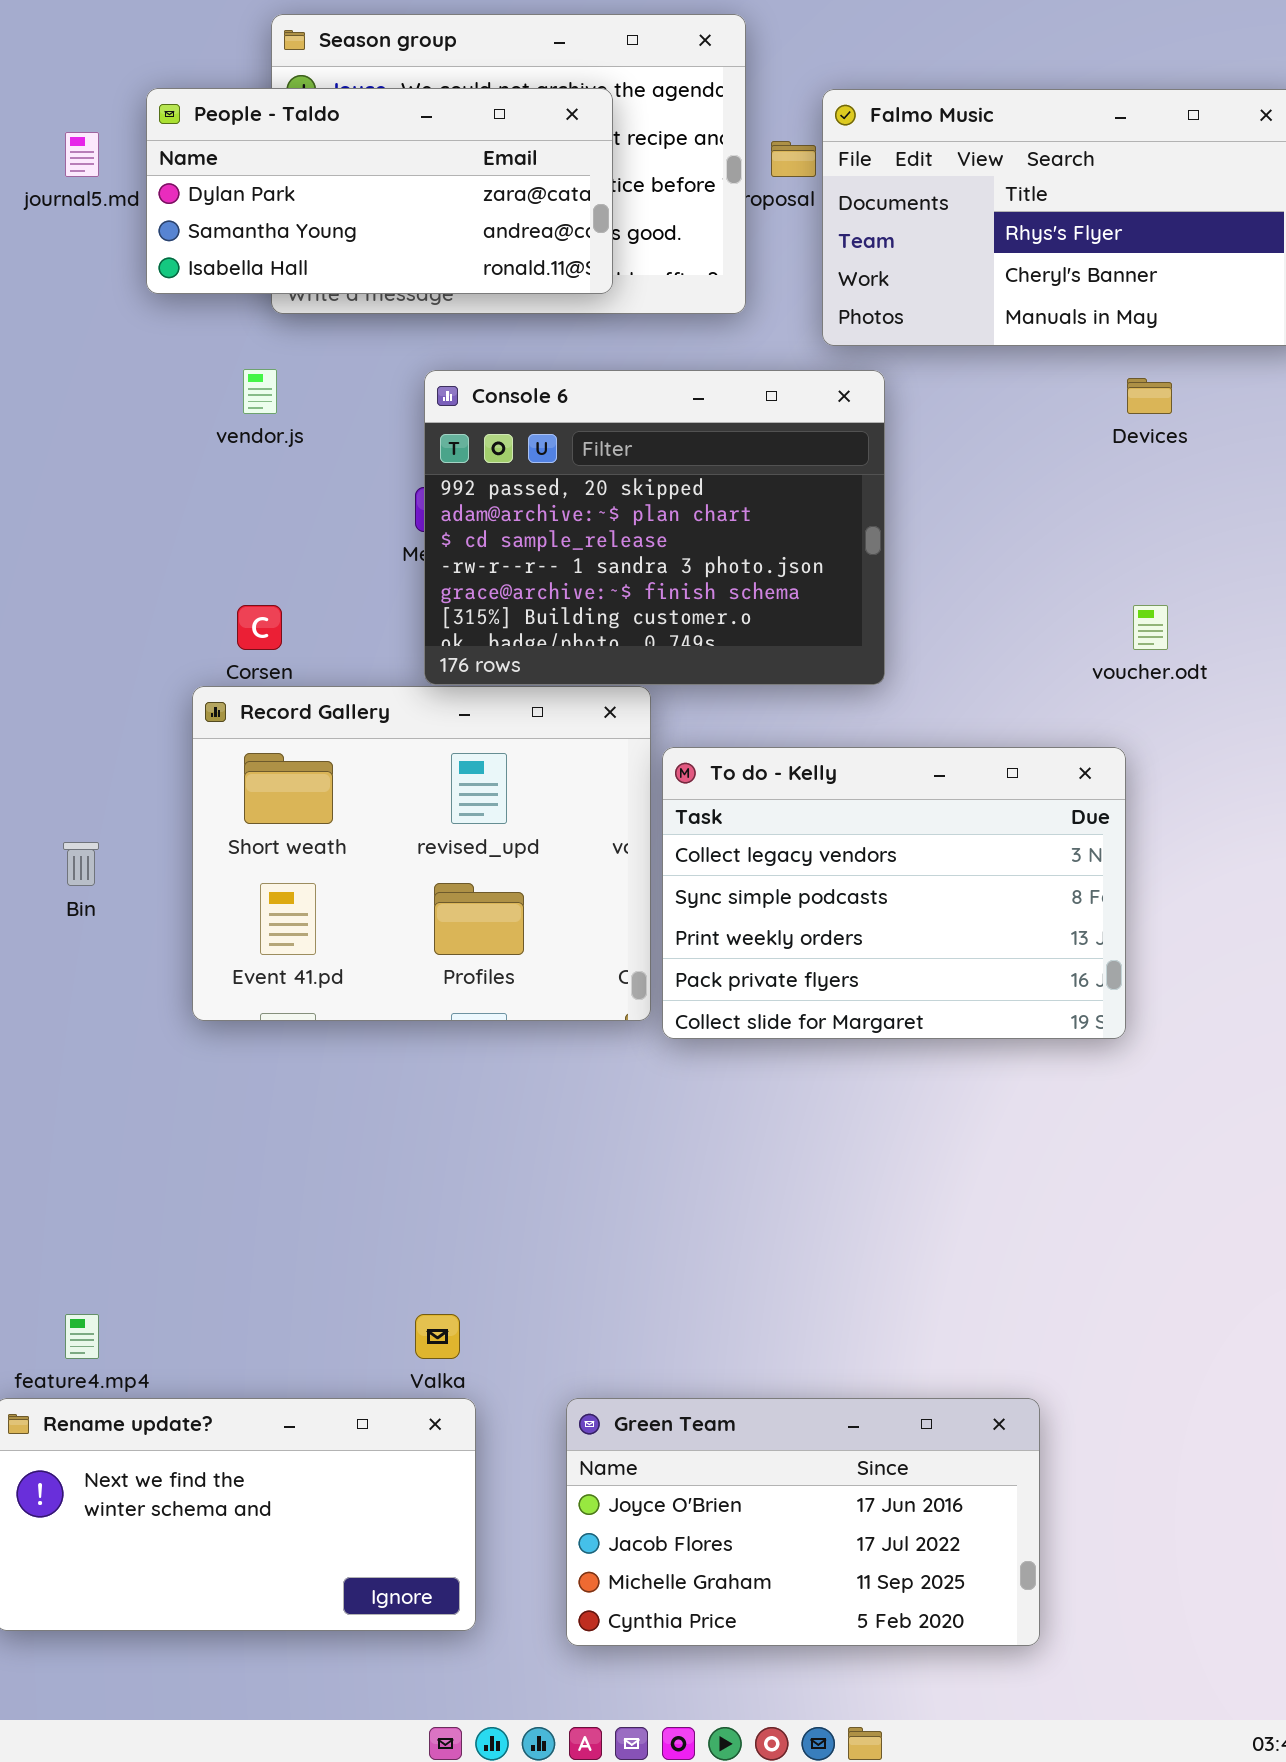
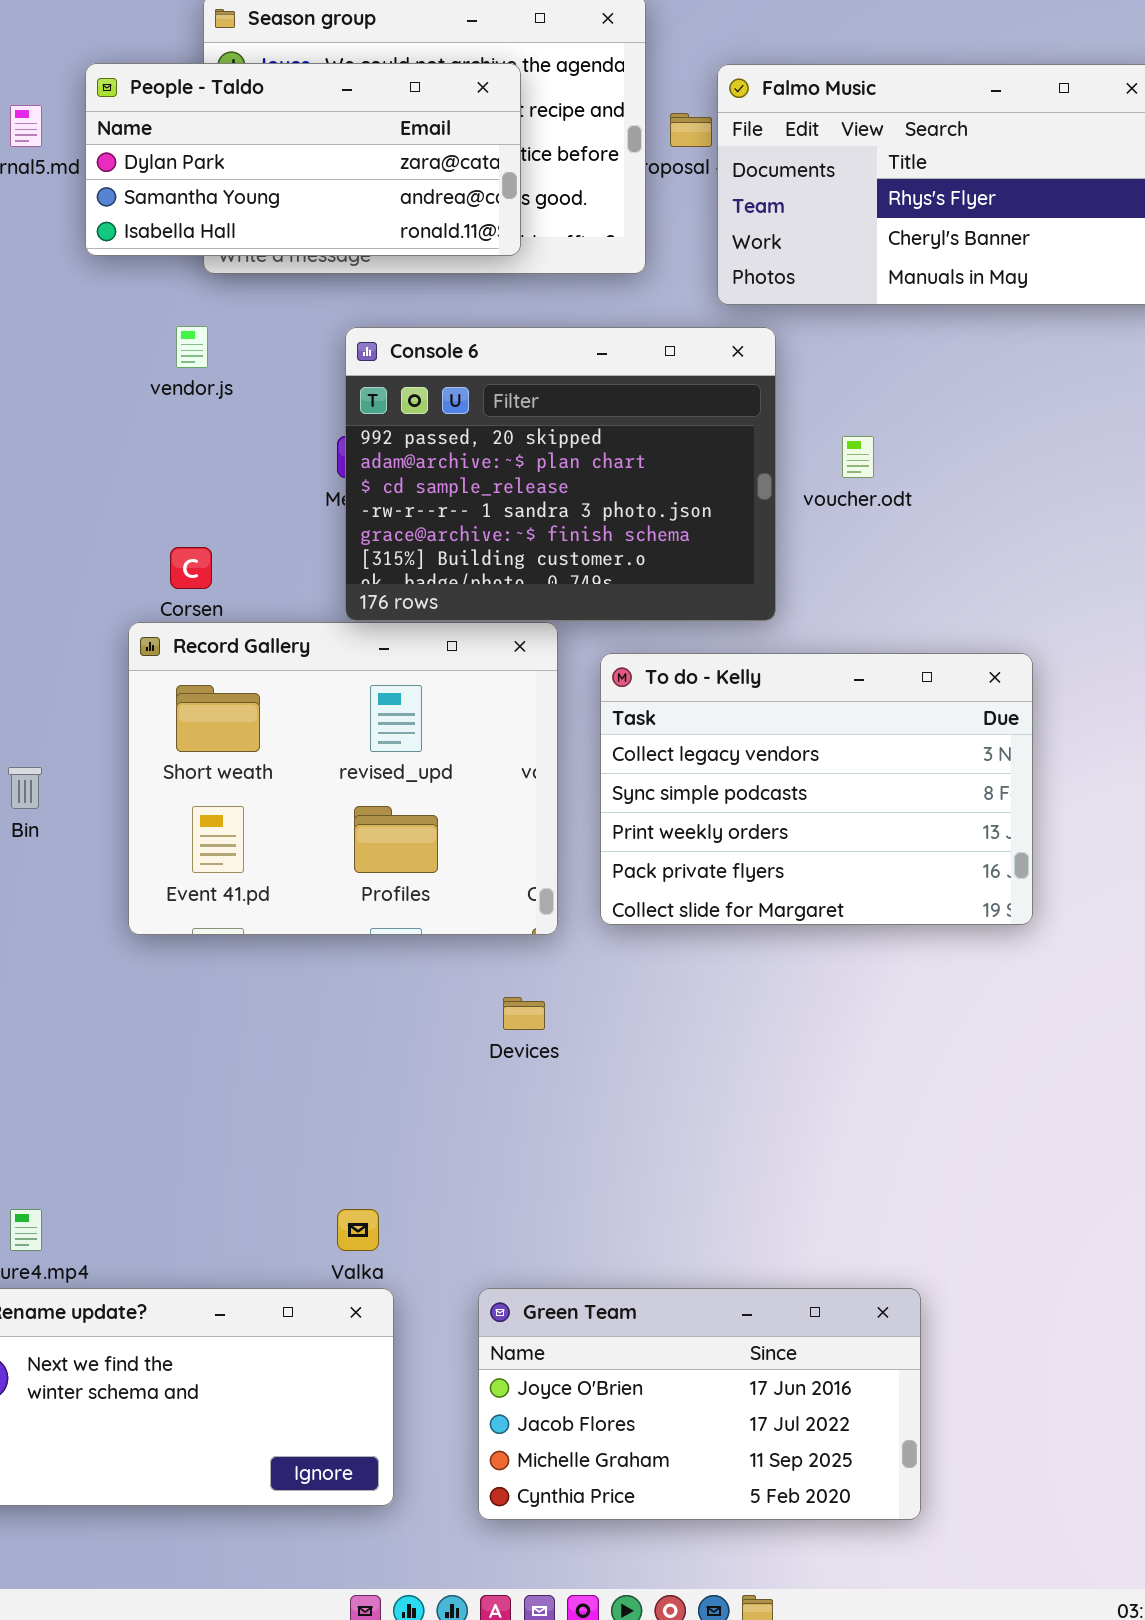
Devices: [1127,378,1172,414] -> [503,997,545,1030], moved
voucher.odt: [1133,605,1168,650] -> [842,436,874,478], moved
To do - Kelly: [662,747,1126,1039] -> [600,653,1033,925], moved

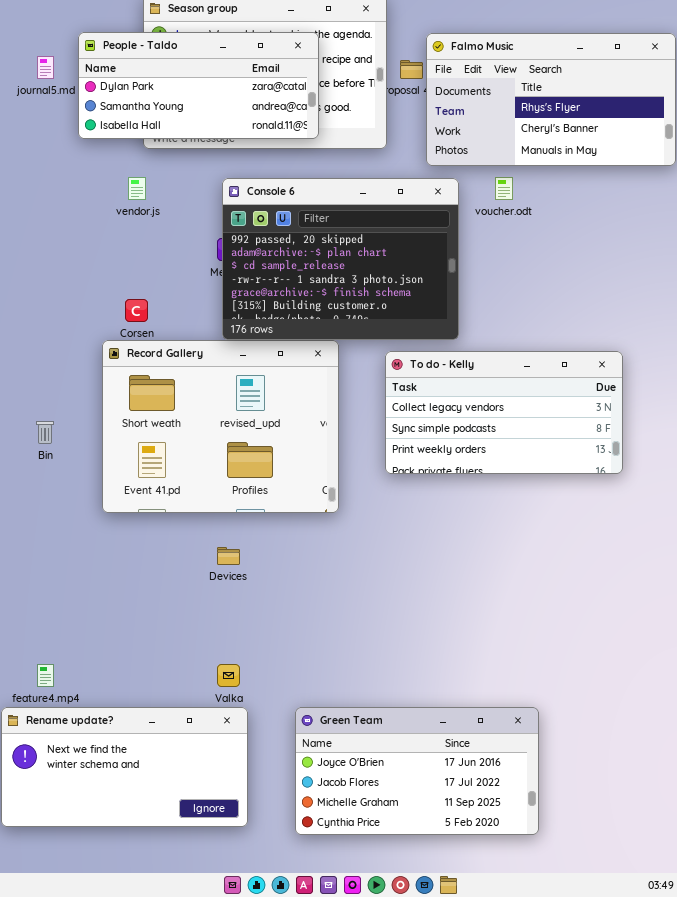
voucher.odt: [842,436,874,478] -> [495,177,513,200], moved
To do - Kelly: [600,653,1033,925] -> [385,351,623,474], moved, resized
Devices: [503,997,545,1030] -> [217,547,240,565], moved

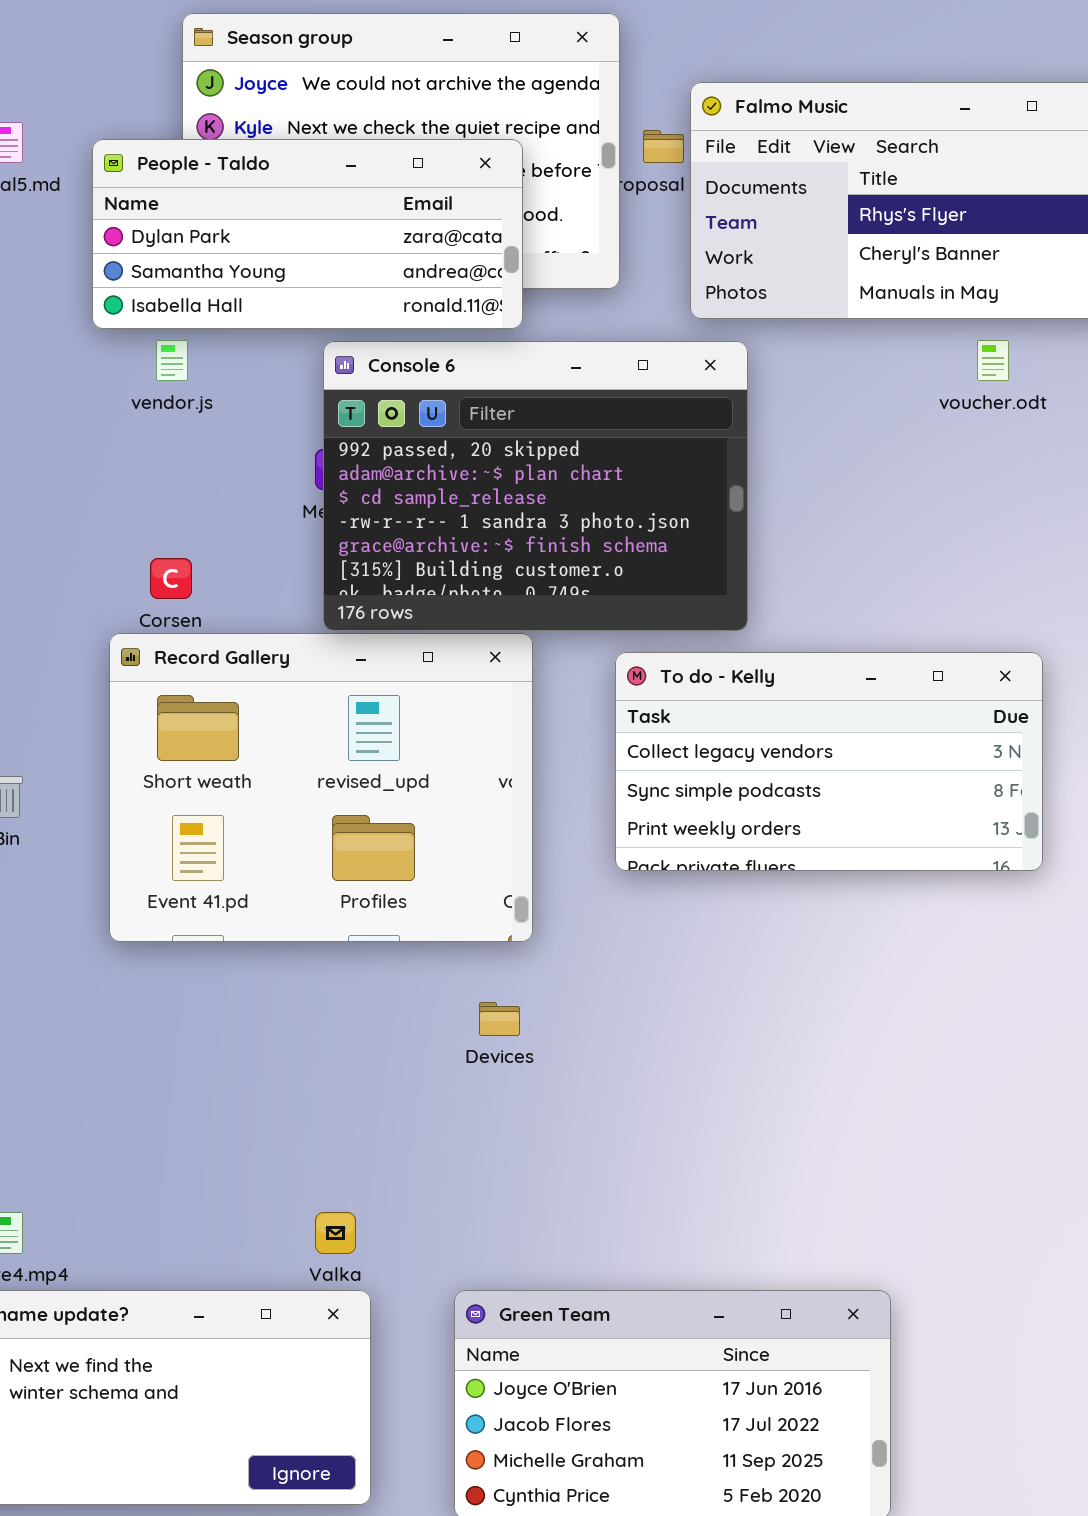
People - Taldo: [78,32,319,139] -> [92,139,523,329], moved
voucher.odt: [495,177,513,200] -> [977,340,1009,381], moved
Devices: [217,547,240,565] -> [479,1002,520,1036], moved

